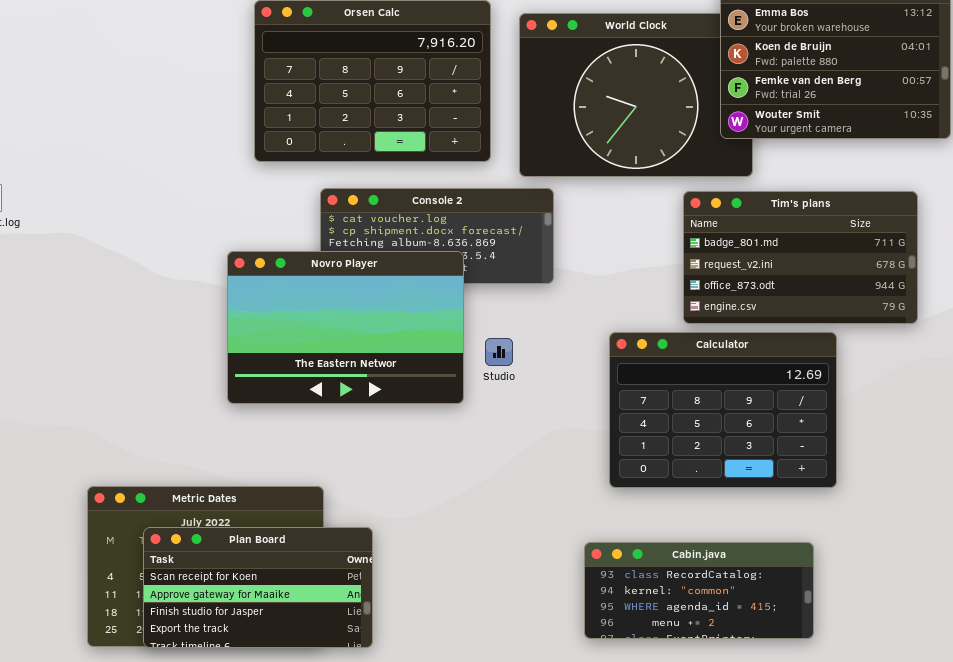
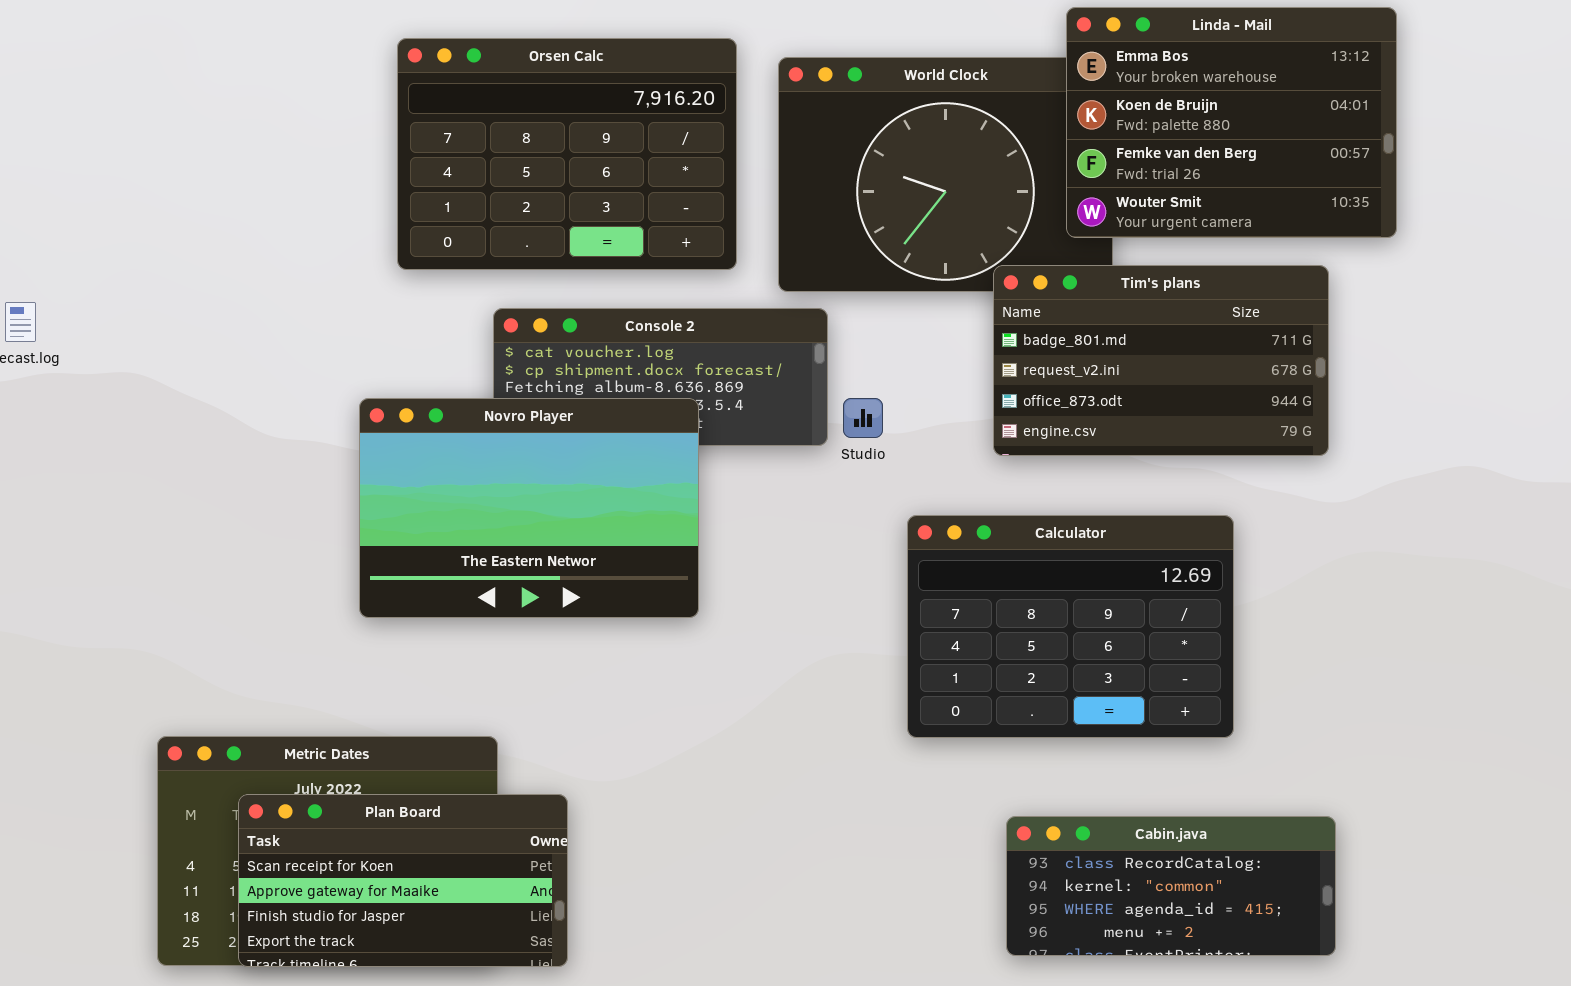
Tim's plans: [683,191,918,324] -> [993,265,1329,456], moved
Studio: [485,338,513,366] -> [843,398,883,438], moved
Cabin.java: [584,542,814,639] -> [1006,816,1336,956], moved

